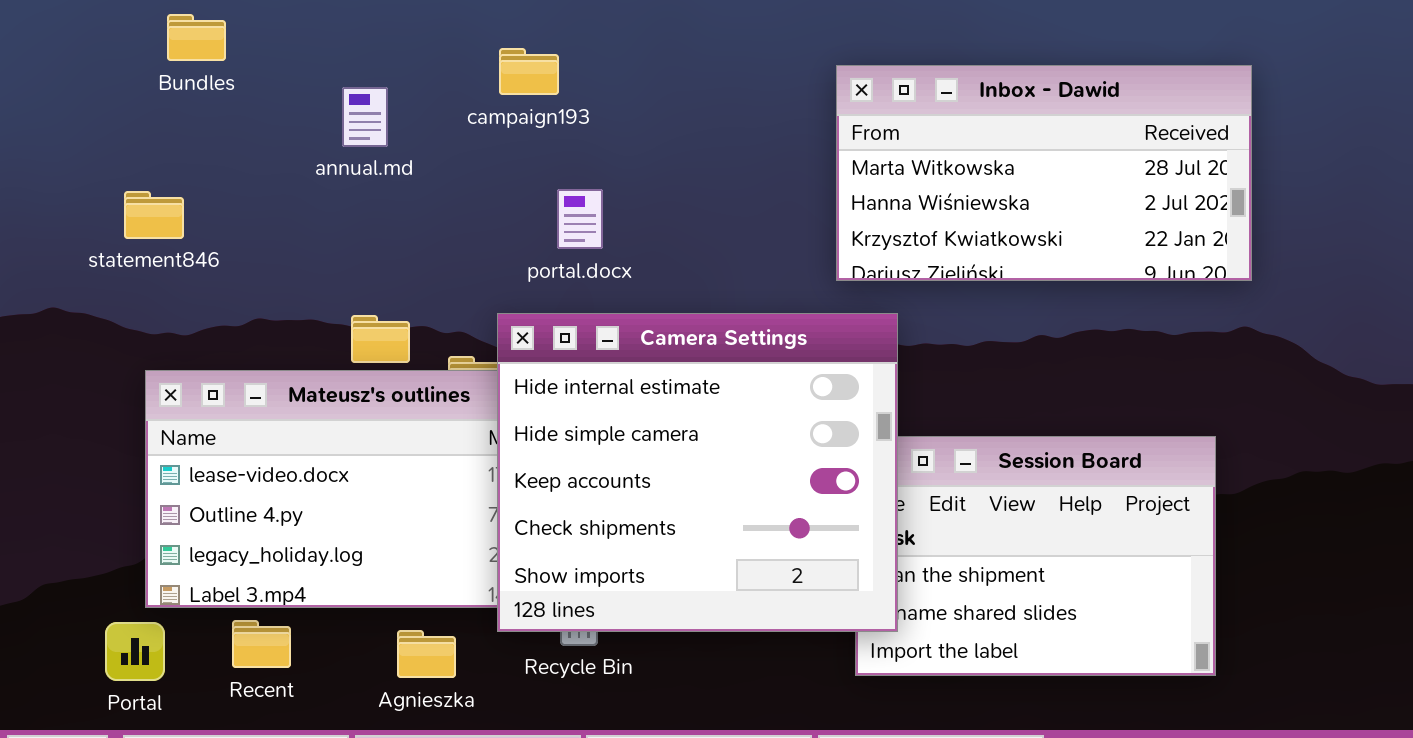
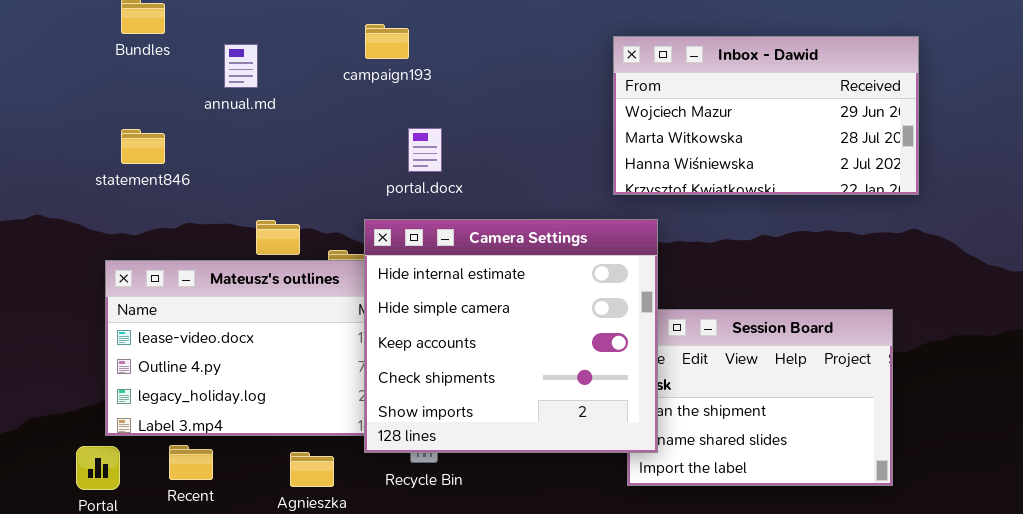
Inbox - Dawid: [836,65,1252,281] -> [613,36,919,195], scrolled up 1 row
annual.md: [342,87,388,147] -> [224,44,258,88], moved
statement846: [124,191,184,239] -> [121,129,165,164], moved

